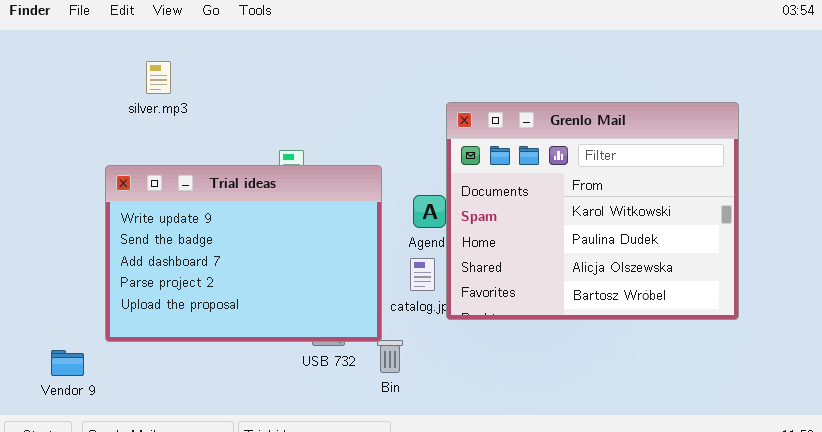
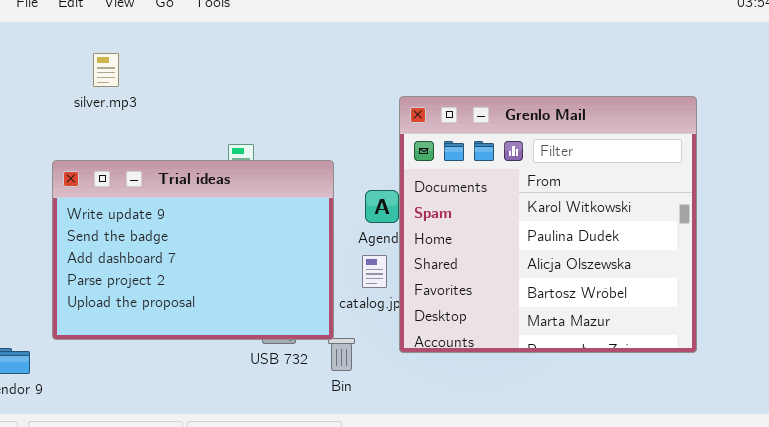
Grenlo Mail: [446,102,739,320] -> [399,96,697,353], resized

